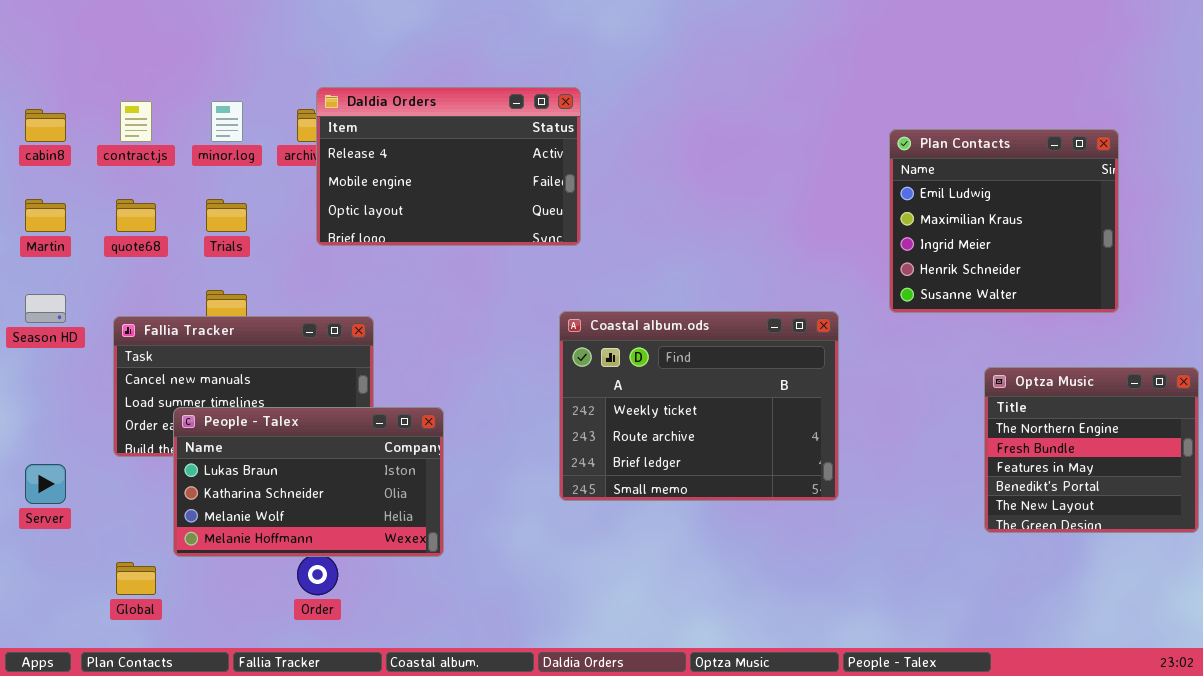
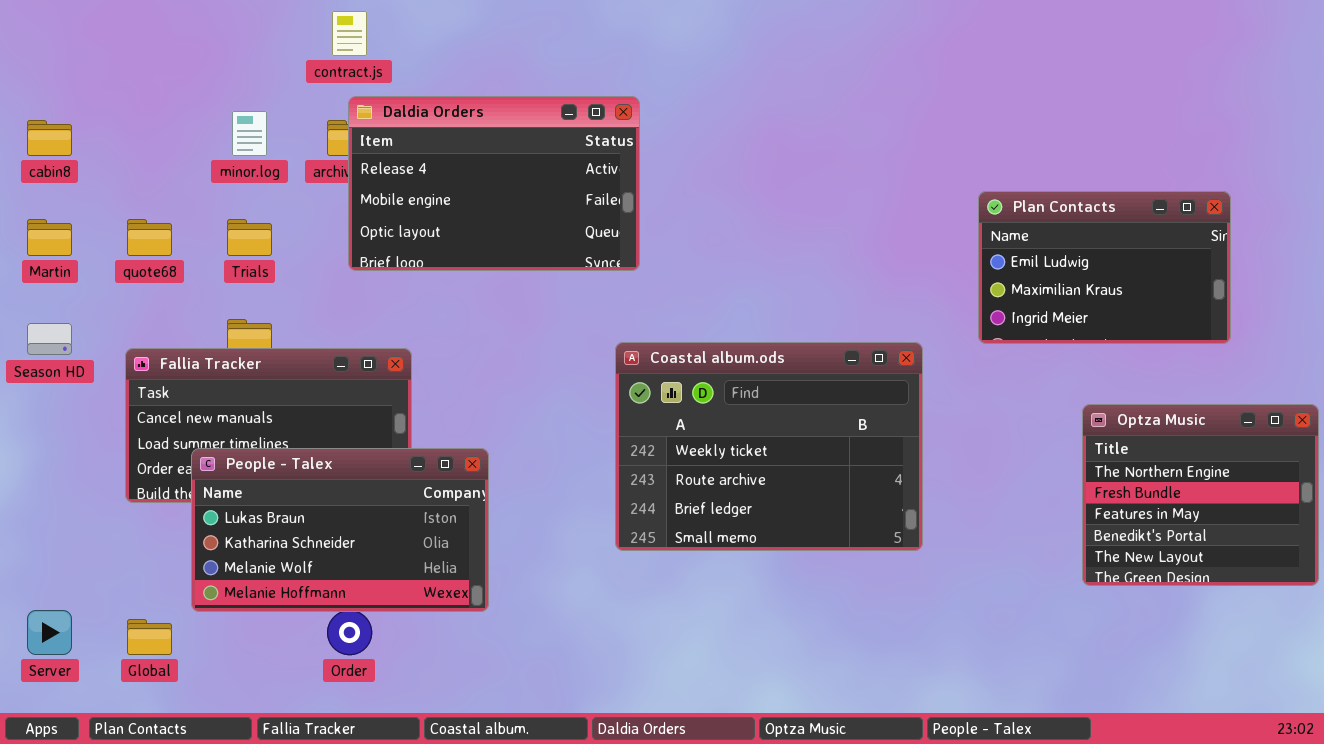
contract.js: [120,101,152,142] -> [332,11,367,56], moved
Plan Contacts: [889,129,1119,313] -> [978,191,1231,344], resized
Server: [25,464,66,504] -> [27,610,72,655], moved

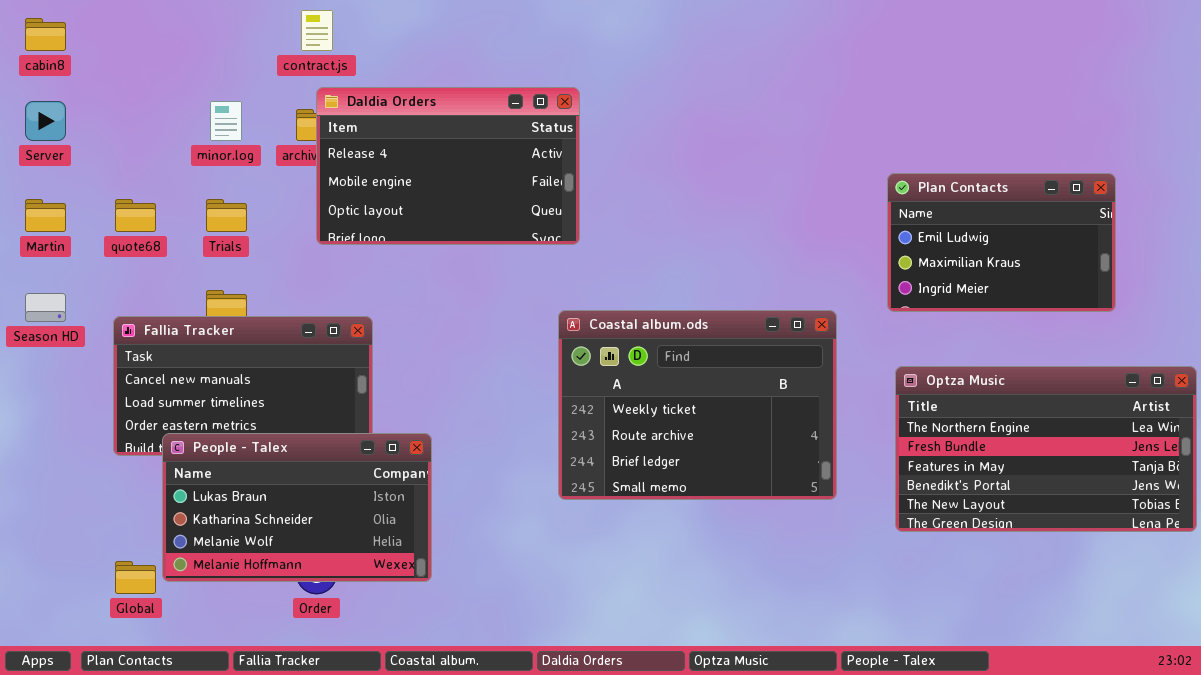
cabin8: [27,120,72,156] -> [25,18,66,51], moved
Optza Music: [1082,404,1319,586] -> [895,366,1197,532], resized
People - Talex: [191,448,489,612] -> [162,433,432,582], moved
Server: [27,610,72,655] -> [25,101,66,141], moved

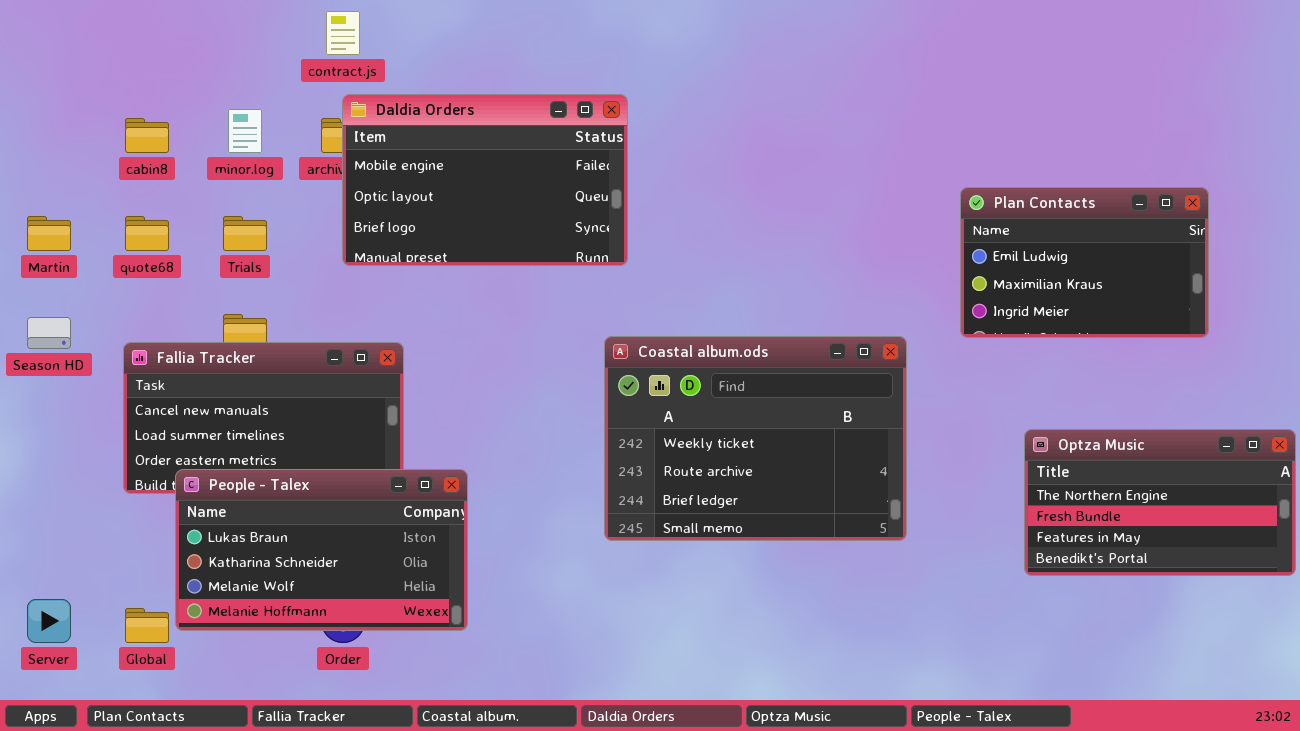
cabin8: [25,18,66,51] -> [125,118,169,153], moved
Daldia Orders: [316,87,580,245] -> [342,94,628,266], scrolled down 1 row
Server: [25,101,66,141] -> [27,599,71,643], moved
Optza Music: [895,366,1197,532] -> [1024,429,1296,576], resized

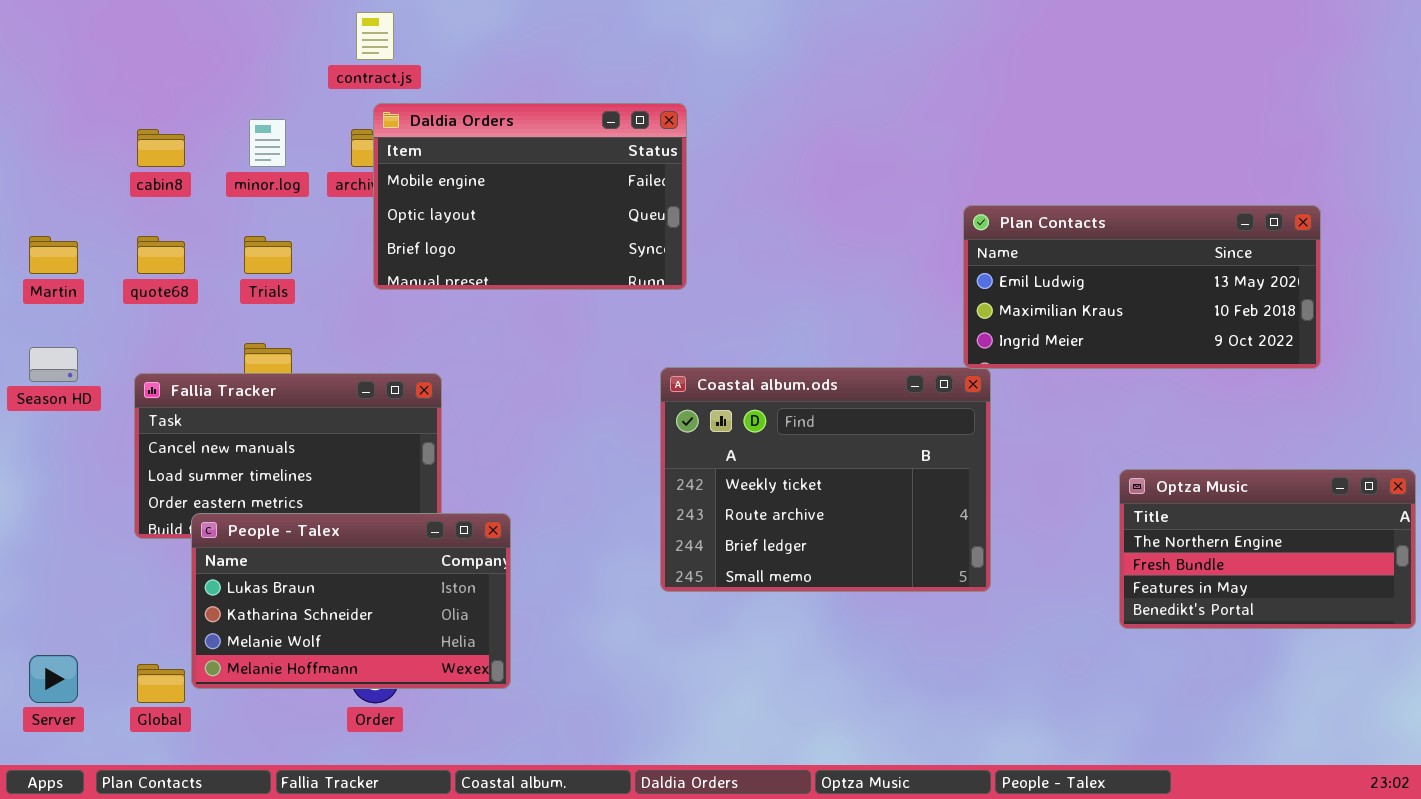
Plan Contacts: [960,187,1209,338] -> [963,205,1321,369], resized

